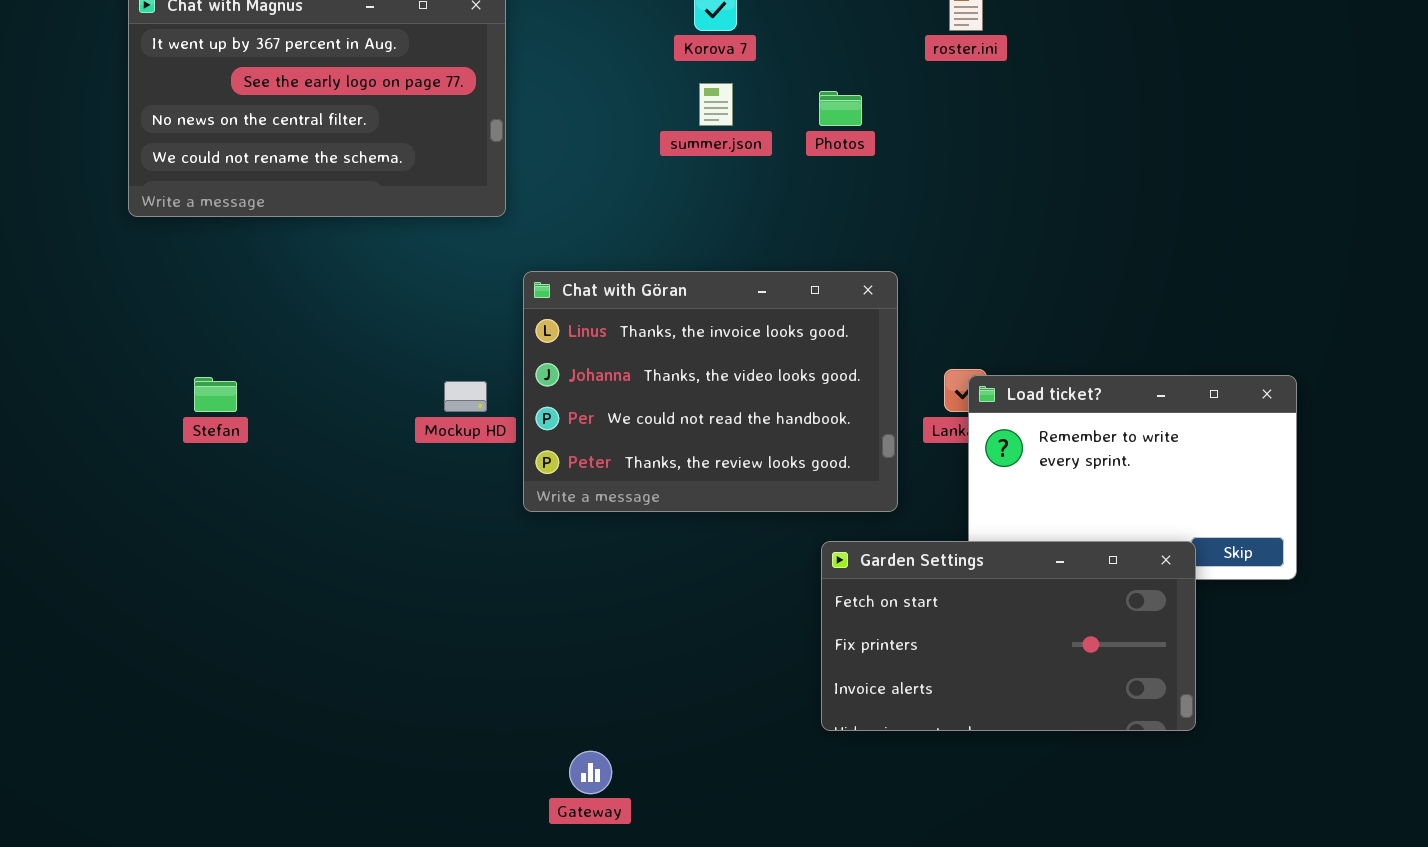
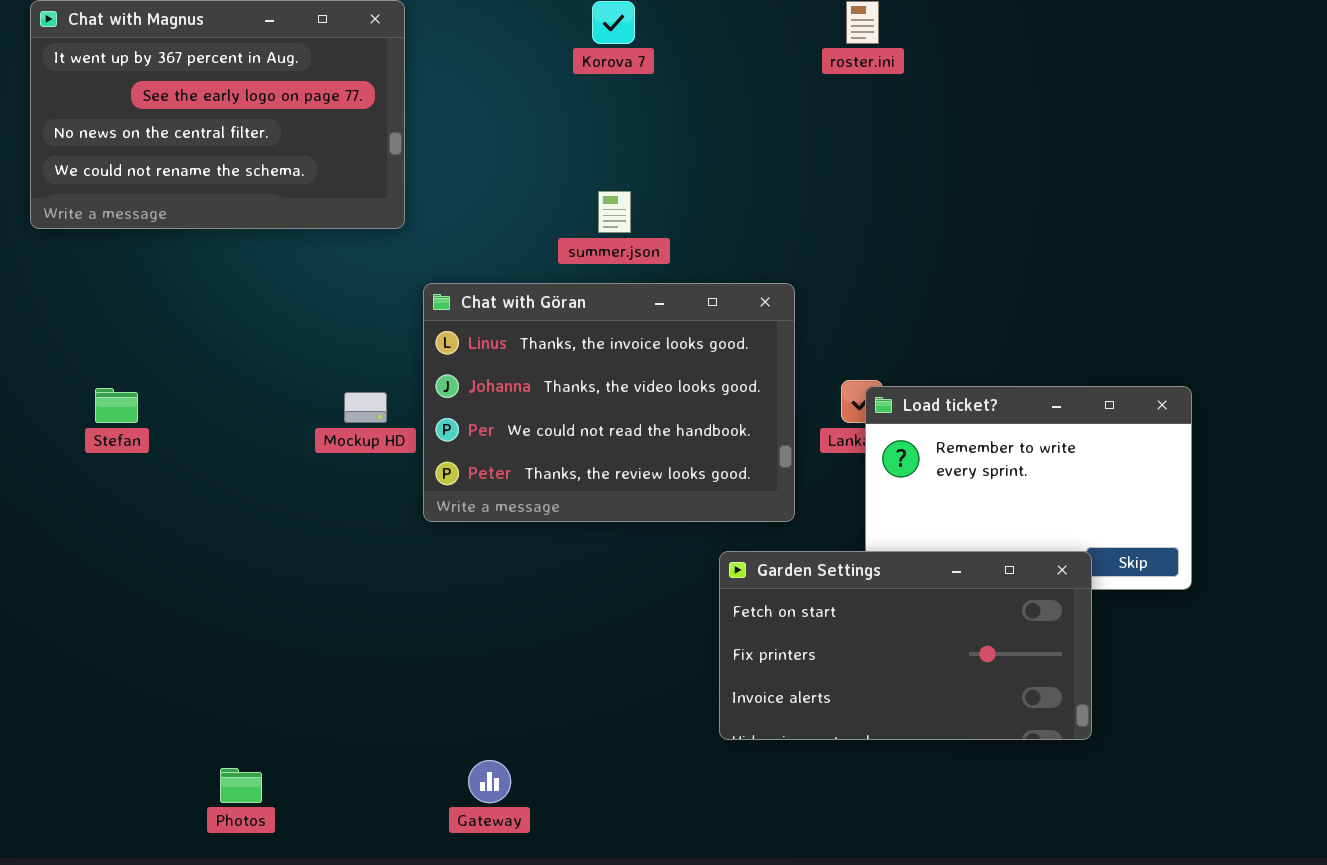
summer.json: [699,83,733,126] -> [598,191,631,233], moved
Photos: [819,91,862,126] -> [220,768,262,803], moved

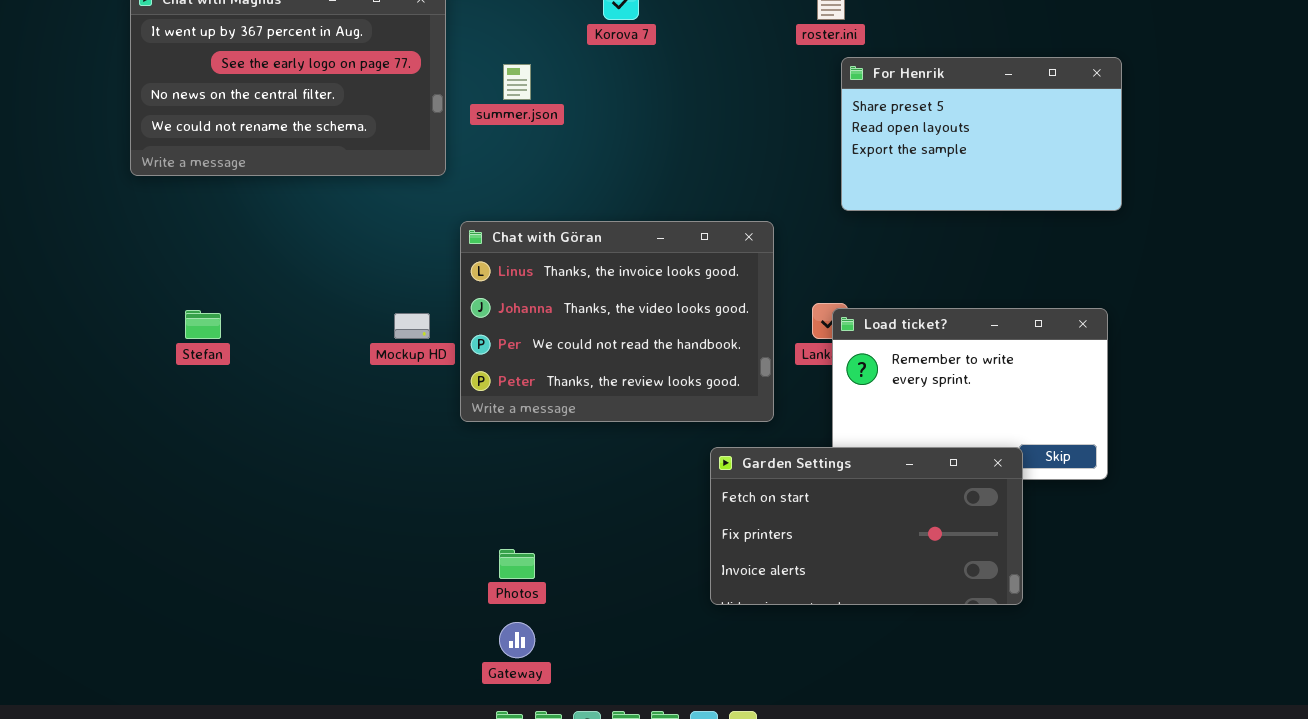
For Henrik: none -> [841,57,1122,211], opened
summer.json: [598,191,631,233] -> [503,64,531,100], moved
Photos: [220,768,262,803] -> [499,549,535,579], moved

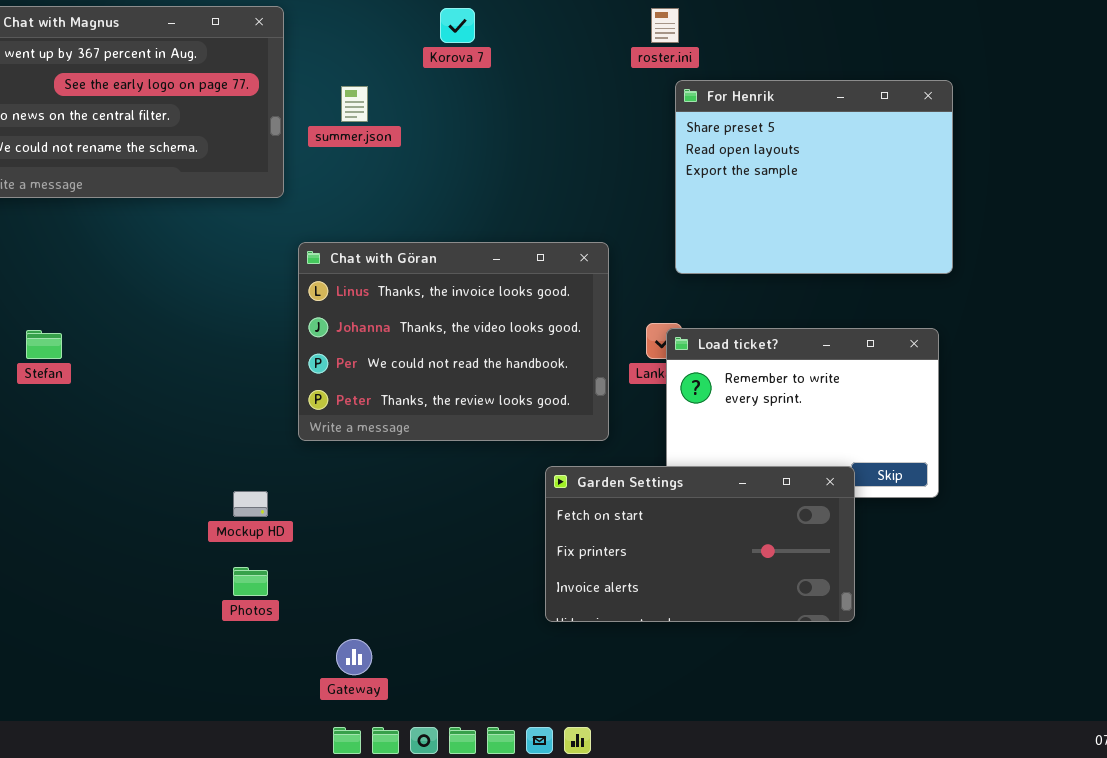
For Henrik: [841,57,1122,211] -> [675,80,953,274], resized
Mockup HD: [394,313,430,339] -> [233,491,268,517], moved
Photos: [499,549,535,579] -> [233,567,268,596], moved

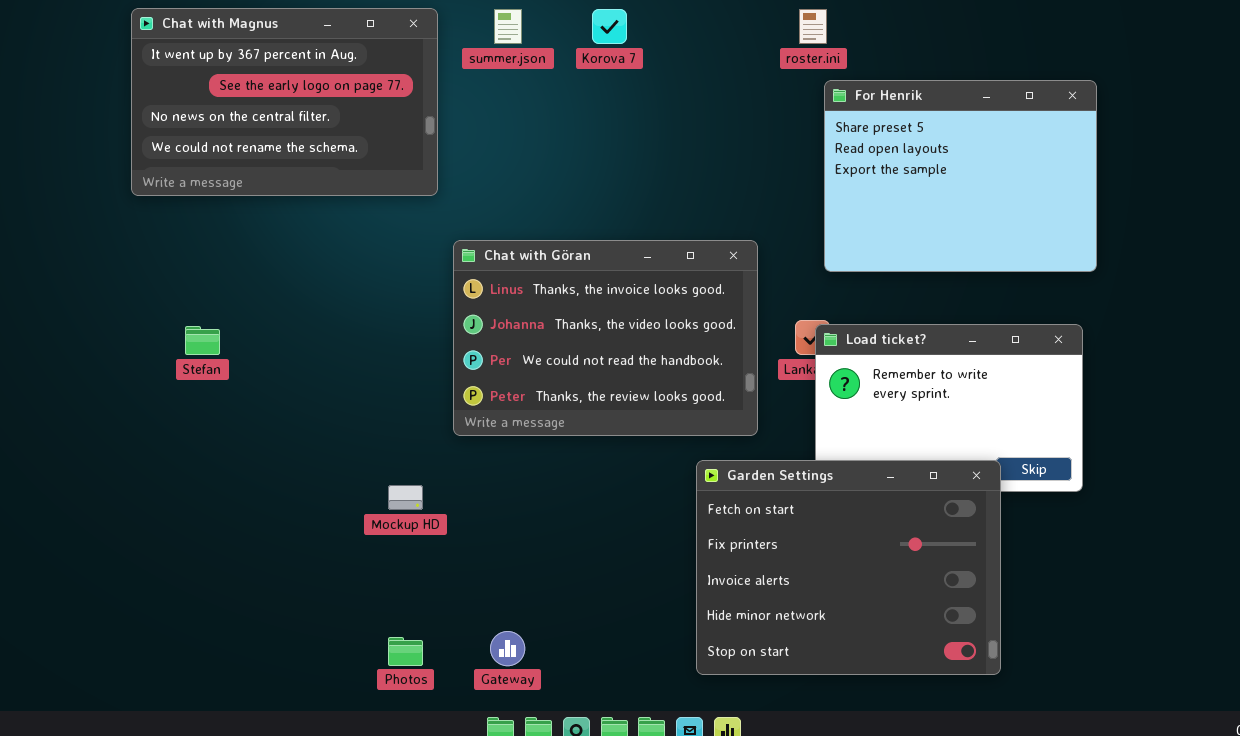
summer.json: [341,86,368,122] -> [494,9,522,44], moved
Garden Settings: [545,466,855,622] -> [696,460,1001,675], resized
Photos: [233,567,268,596] -> [388,637,423,666], moved

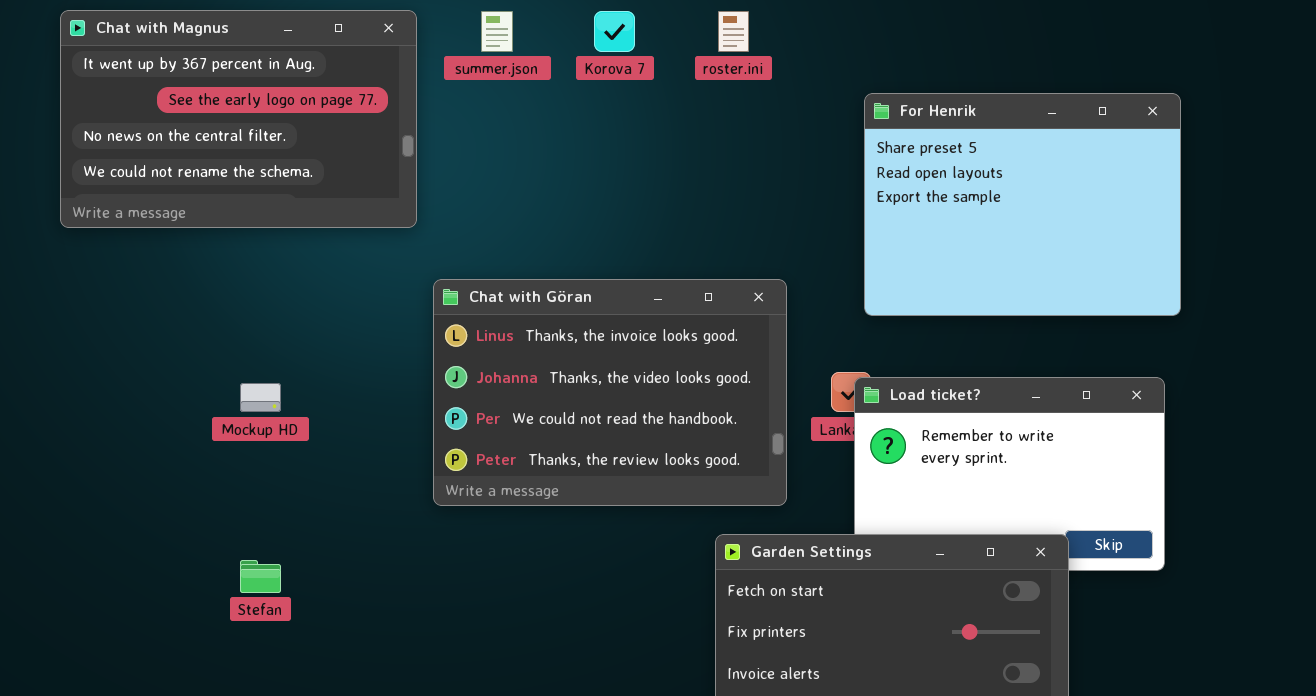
roster.ini: [799,9,827,44] -> [718,11,749,52], moved
Stefan: [185,326,220,355] -> [240,560,281,593], moved
Mockup HD: [388,485,423,510] -> [240,383,281,412], moved

